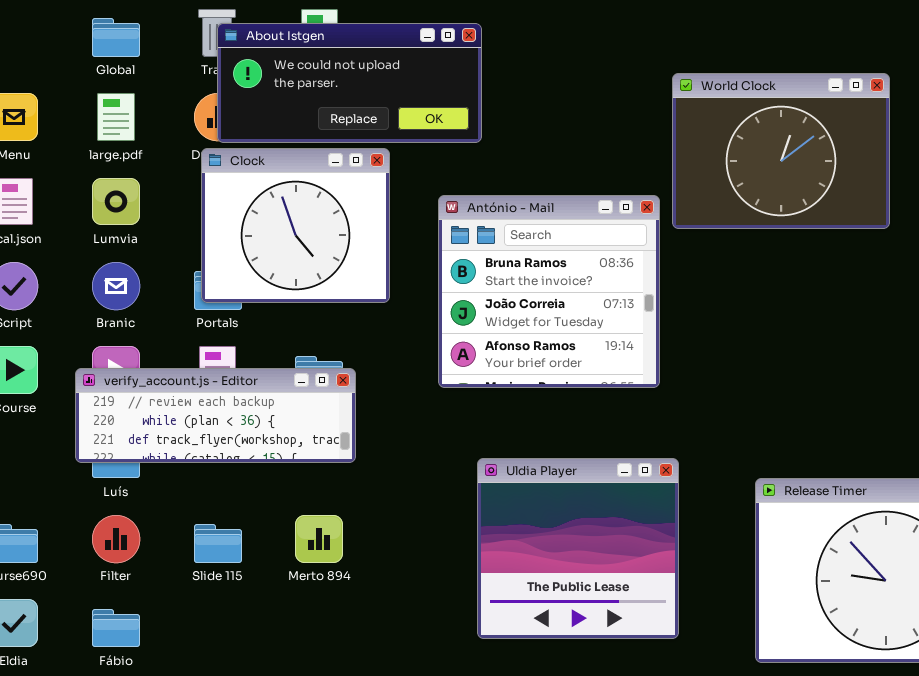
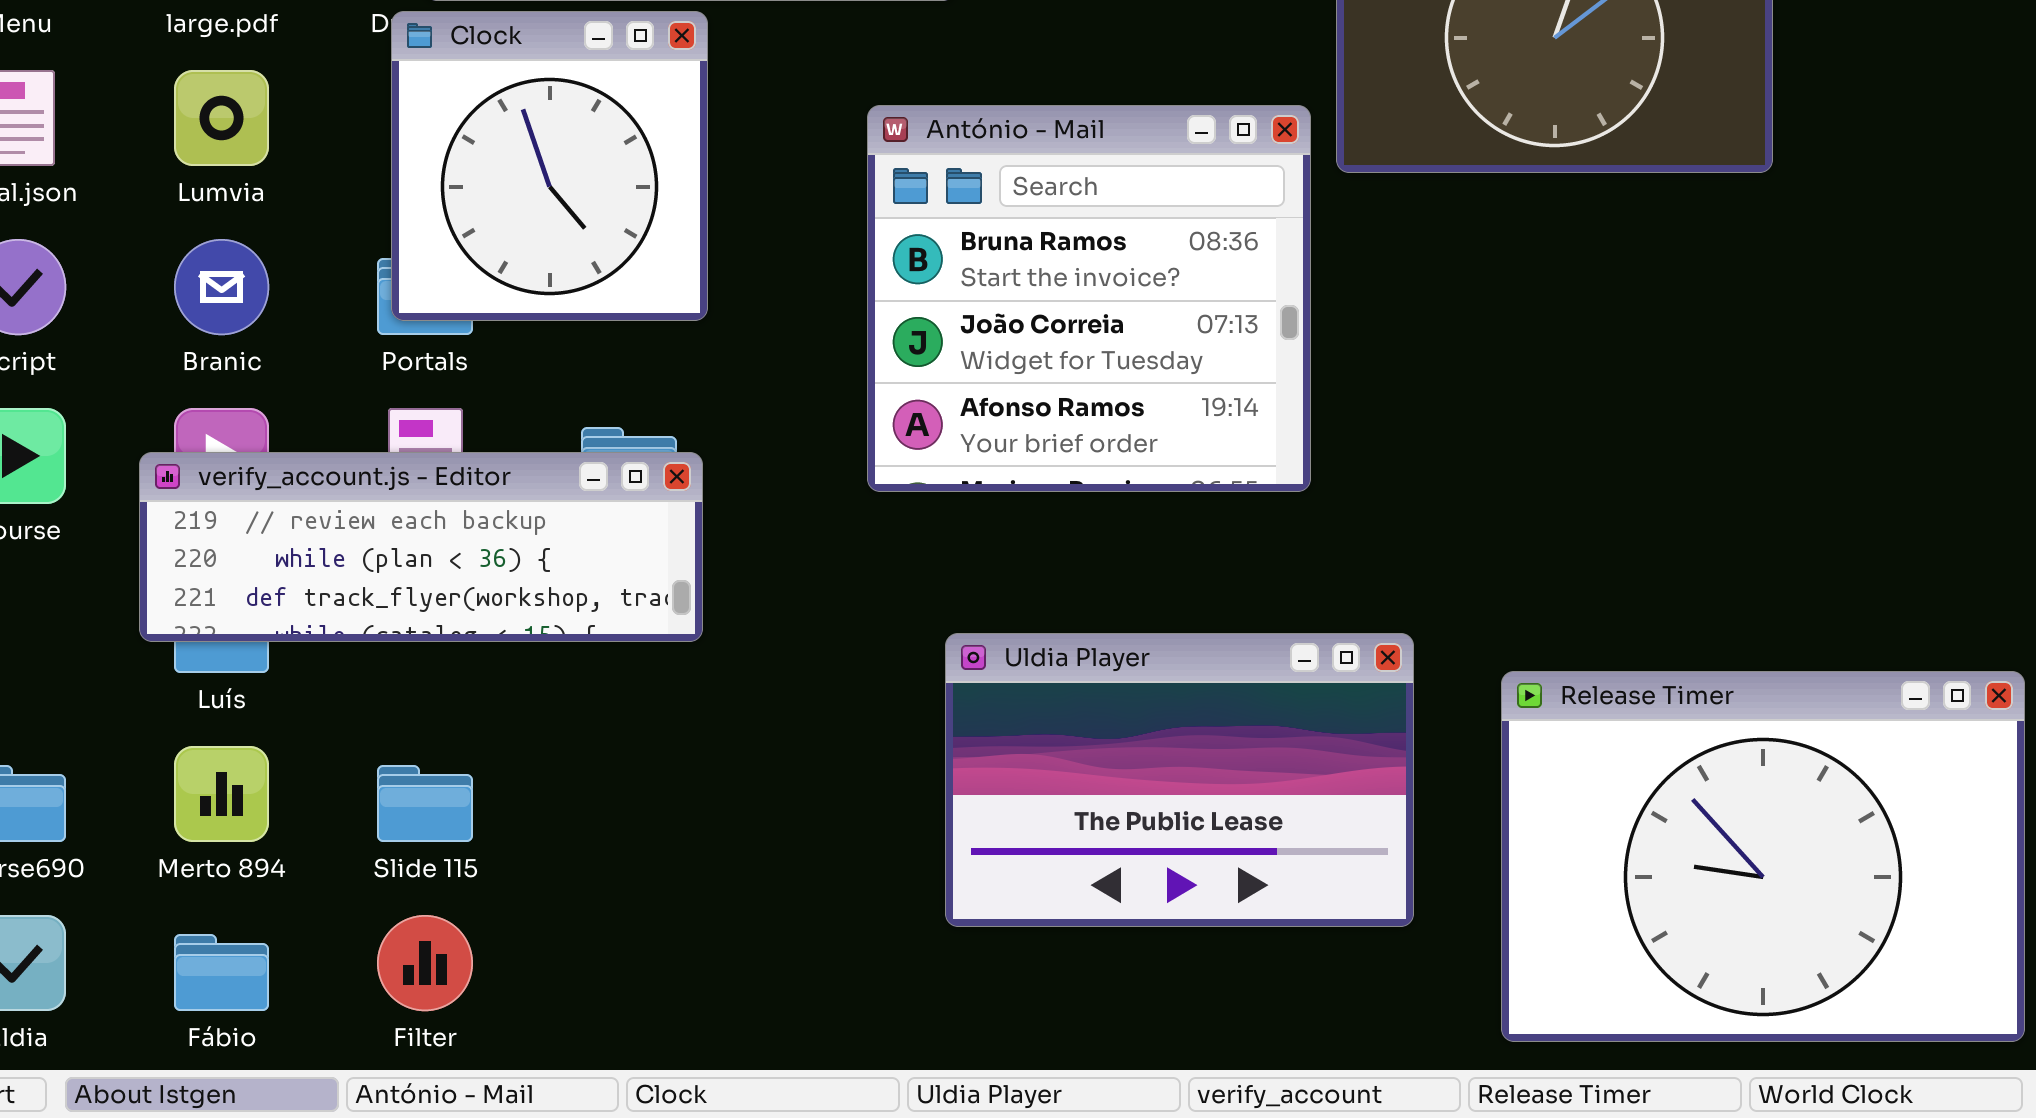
Clock: [201,148,390,303] -> [391,11,708,321], resized
Uldia Player: [477,458,679,639] -> [945,633,1414,927], resized
Filter: [92,515,140,563] -> [377,915,473,1011], moved
Merto 894: [295,515,343,563] -> [174,746,269,842], moved

